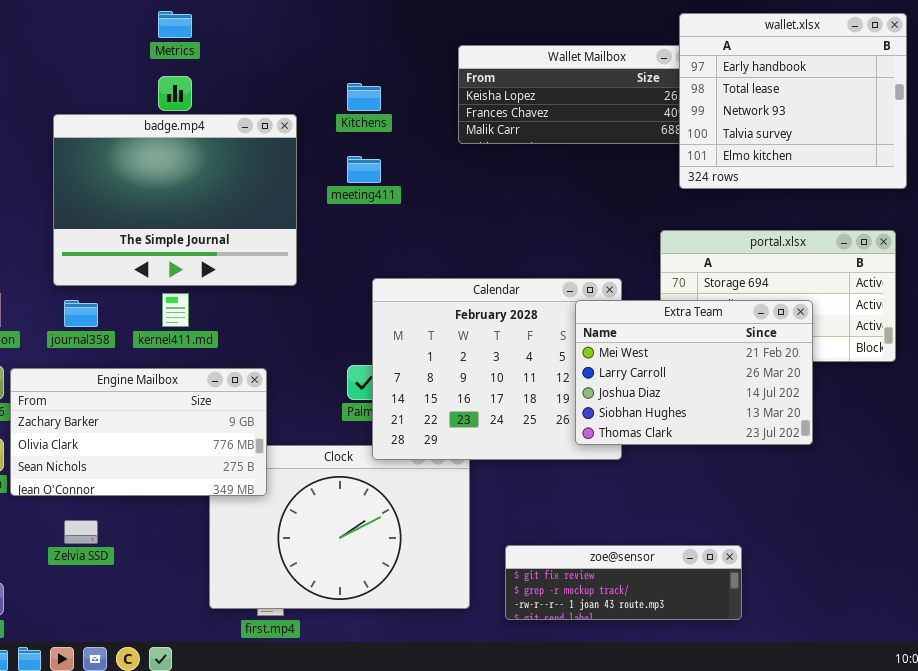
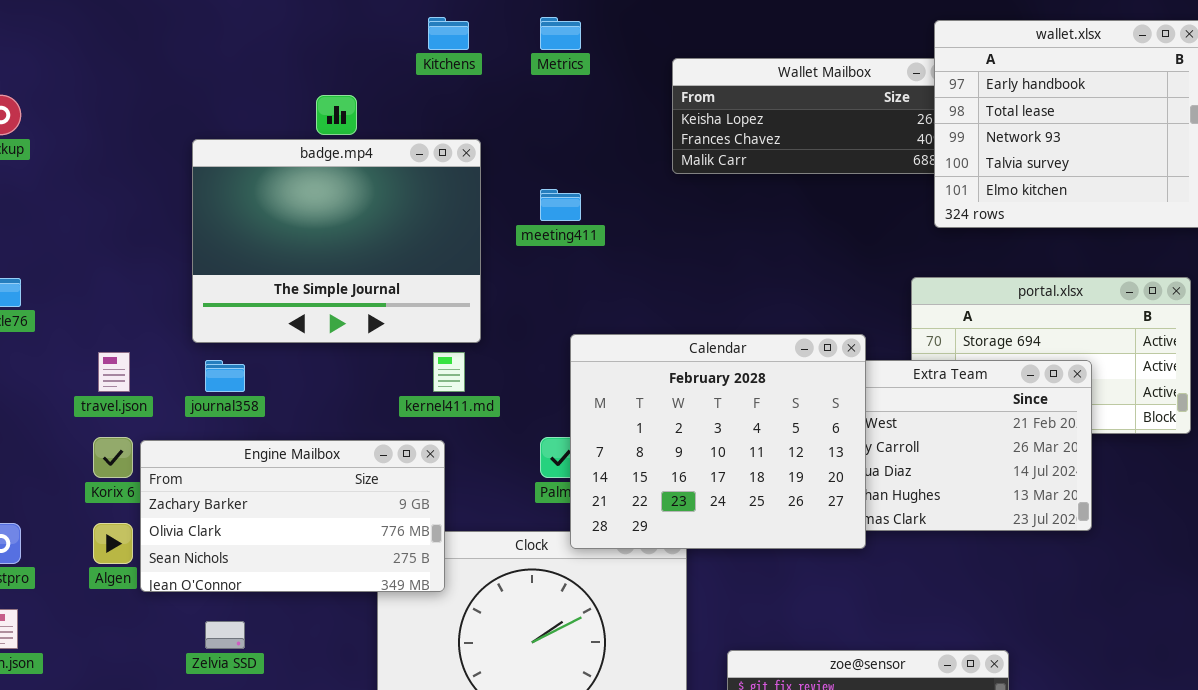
Metrics: [158,11,192,38] -> [540,17,581,50], moved
Kitchens: [347,83,381,111] -> [428,17,469,50], moved
Calendar: [372,278,622,460] -> [570,334,866,549], raised
kernel411.md: [162,293,189,327] -> [433,352,465,392], moved

